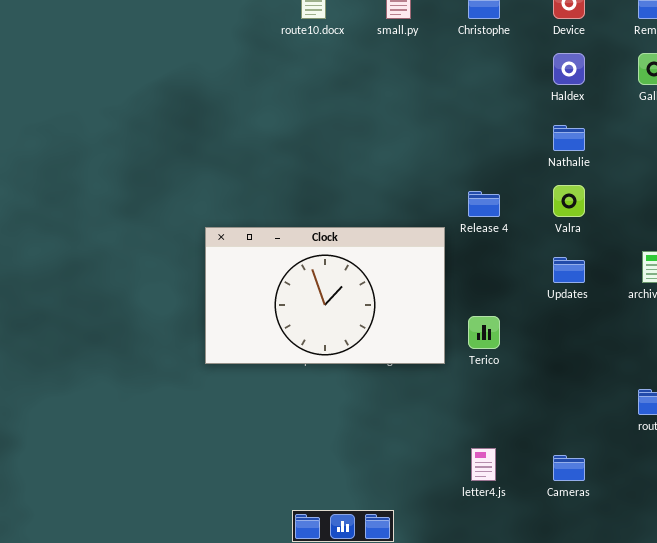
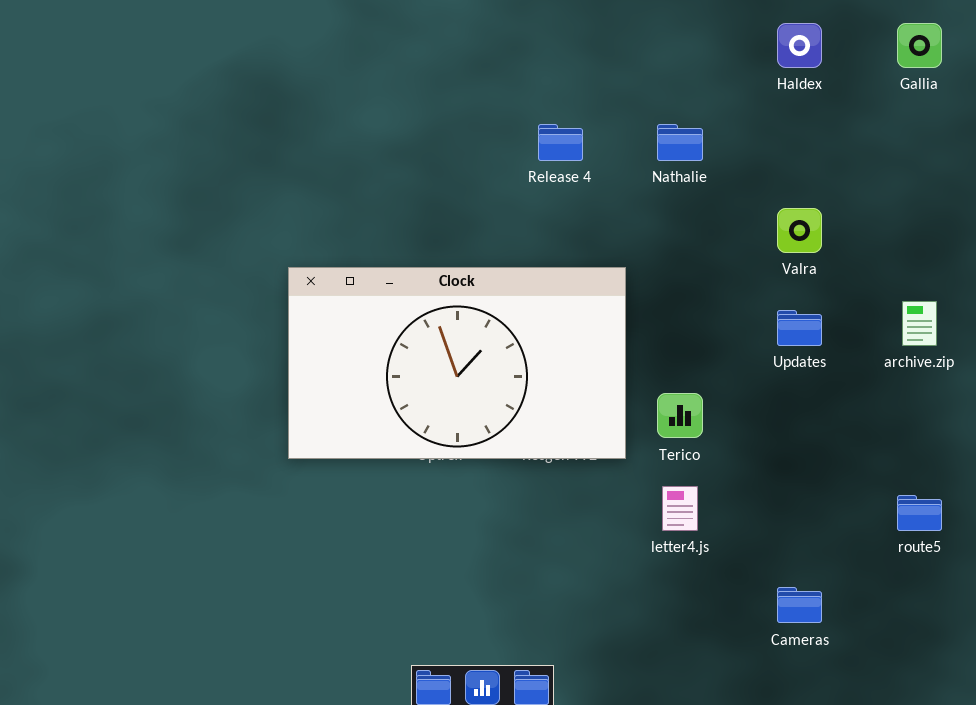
Nathalie: [553,125,585,151] -> [657,124,703,161], moved
Release 4: [468,191,500,217] -> [538,124,583,161], moved
letter4.js: [471,448,496,481] -> [662,486,698,531], moved

